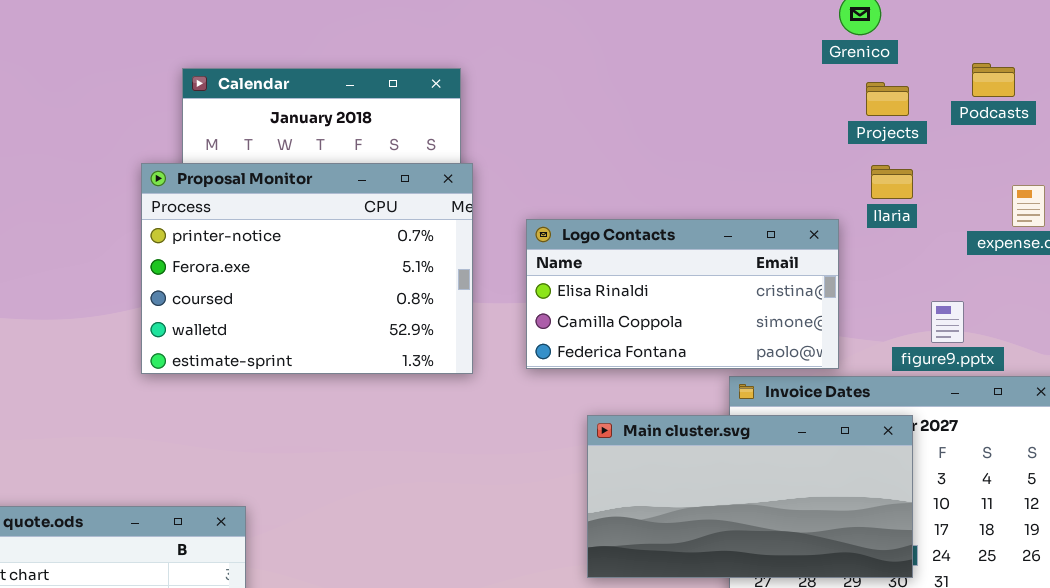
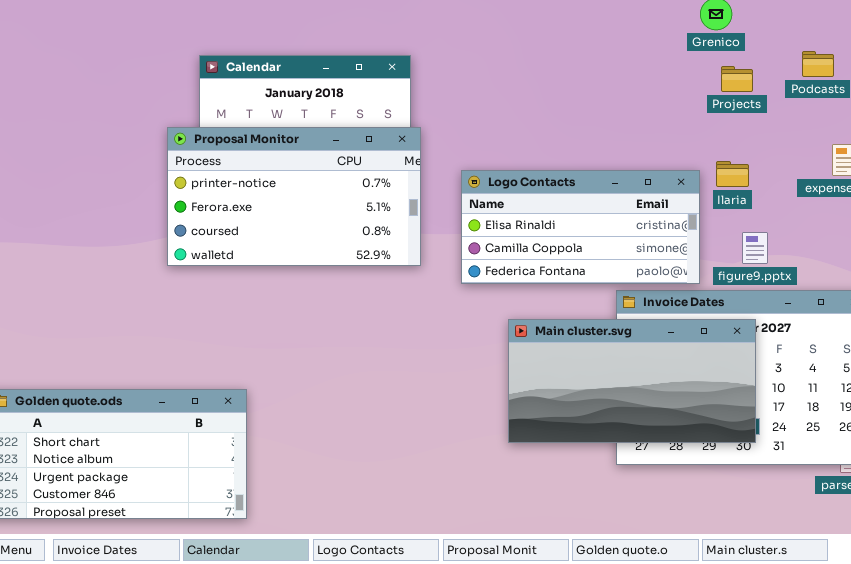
Proposal Monitor: [141,163,473,374] -> [167,127,421,266], resized
Ilaria: [871,165,913,199] -> [716,161,749,187], moved
figure9.pptx: [931,301,964,343] -> [742,232,768,264], moved

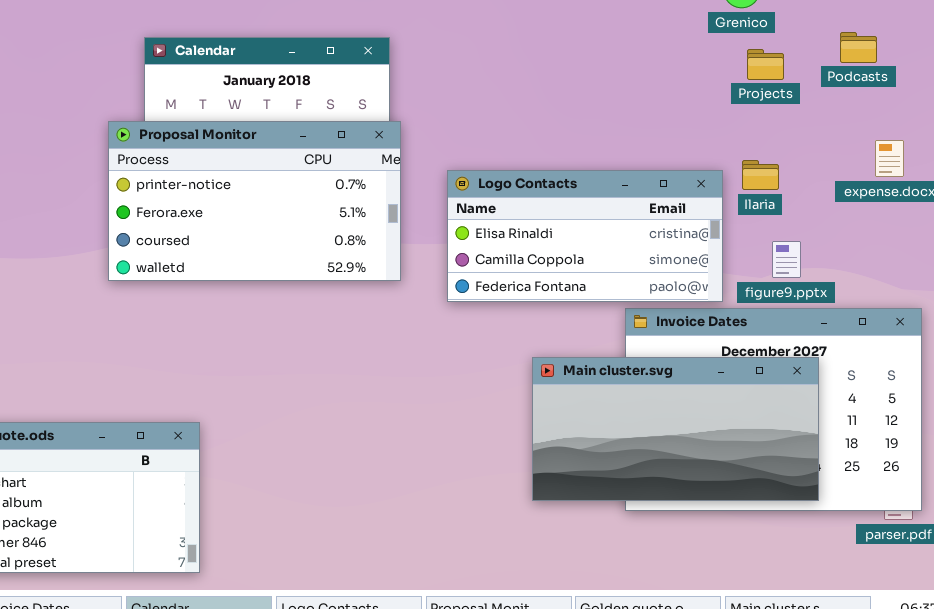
Main cluster.svg: [508,319,756,443] -> [532,357,819,501], moved

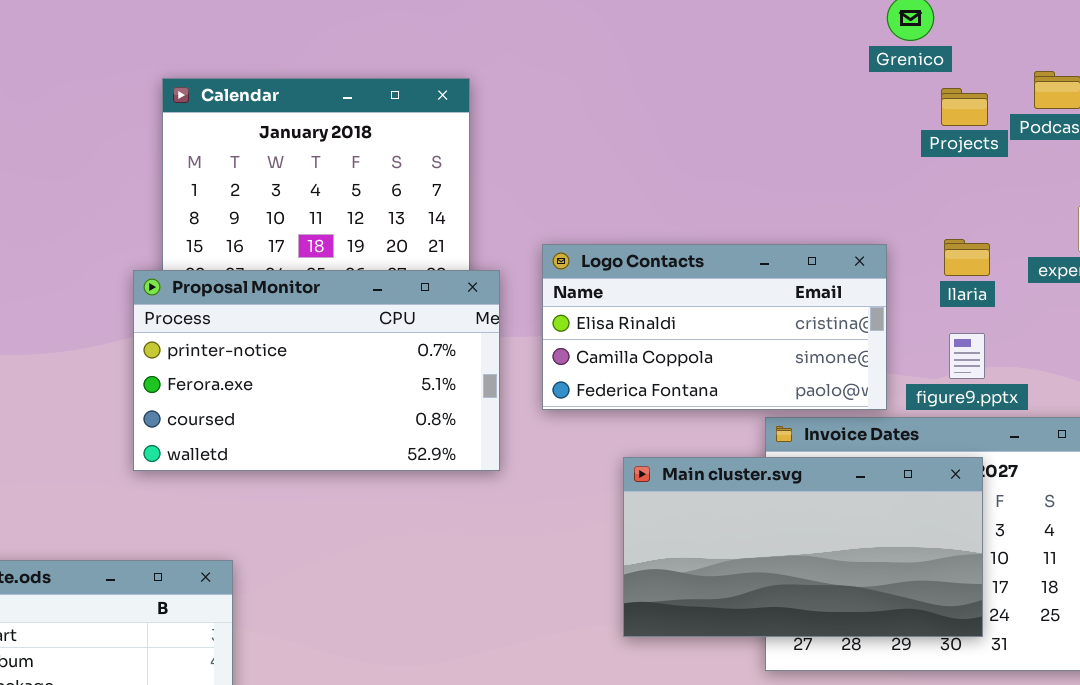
Projects: [747,49,784,80] -> [941,88,988,126], moved
Proposal Monitor: [108,121,401,281] -> [133,270,500,471], moved
Ilaria: [742,160,779,190] -> [944,239,990,276], moved
Main cluster.svg: [532,357,819,501] -> [623,457,983,637], moved

